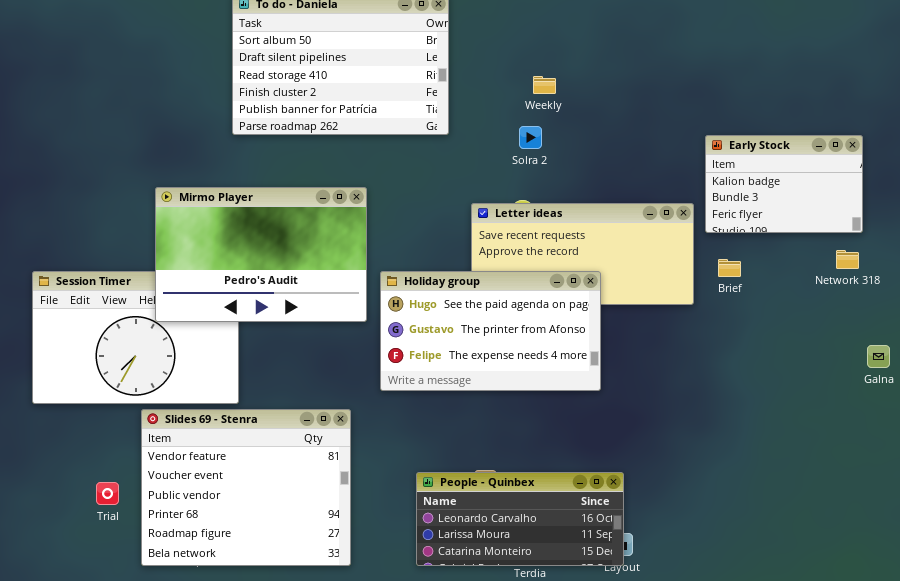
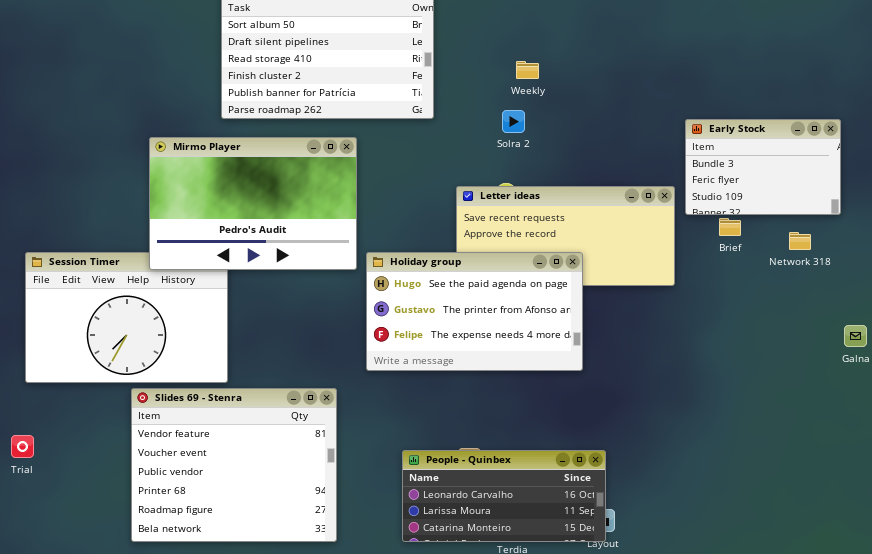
Early Stock: [705,135,863,233] -> [685,119,841,215], scrolled down 1 row
Mirmo Player: [155,187,367,322] -> [149,137,357,270], moved
Network 318: [836,250,859,269] -> [789,232,811,250], moved
Brief: [718,259,741,277] -> [719,218,741,236], moved
Trial: [96,482,119,505] -> [11,435,34,458], moved

